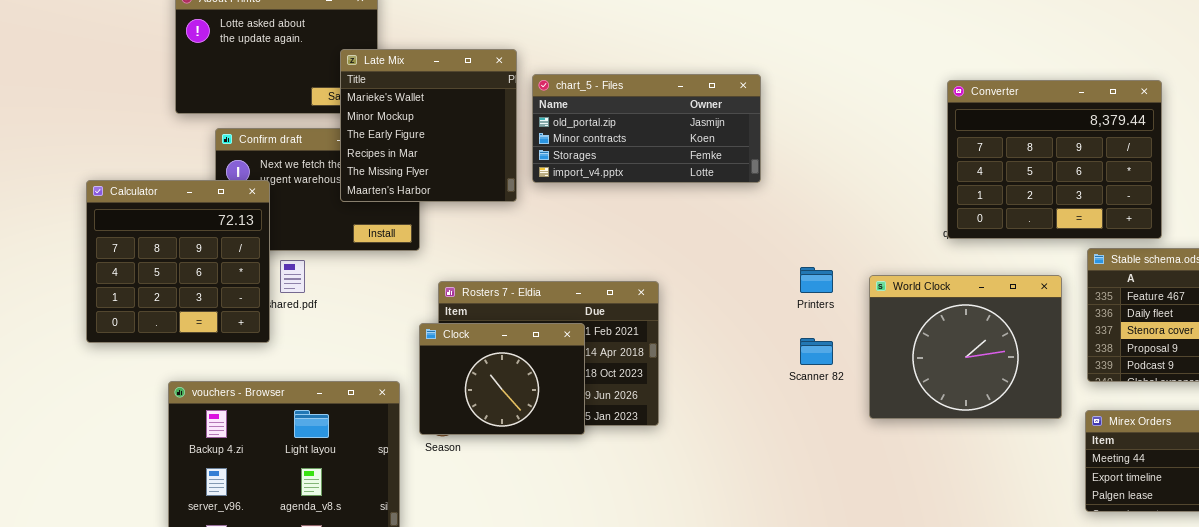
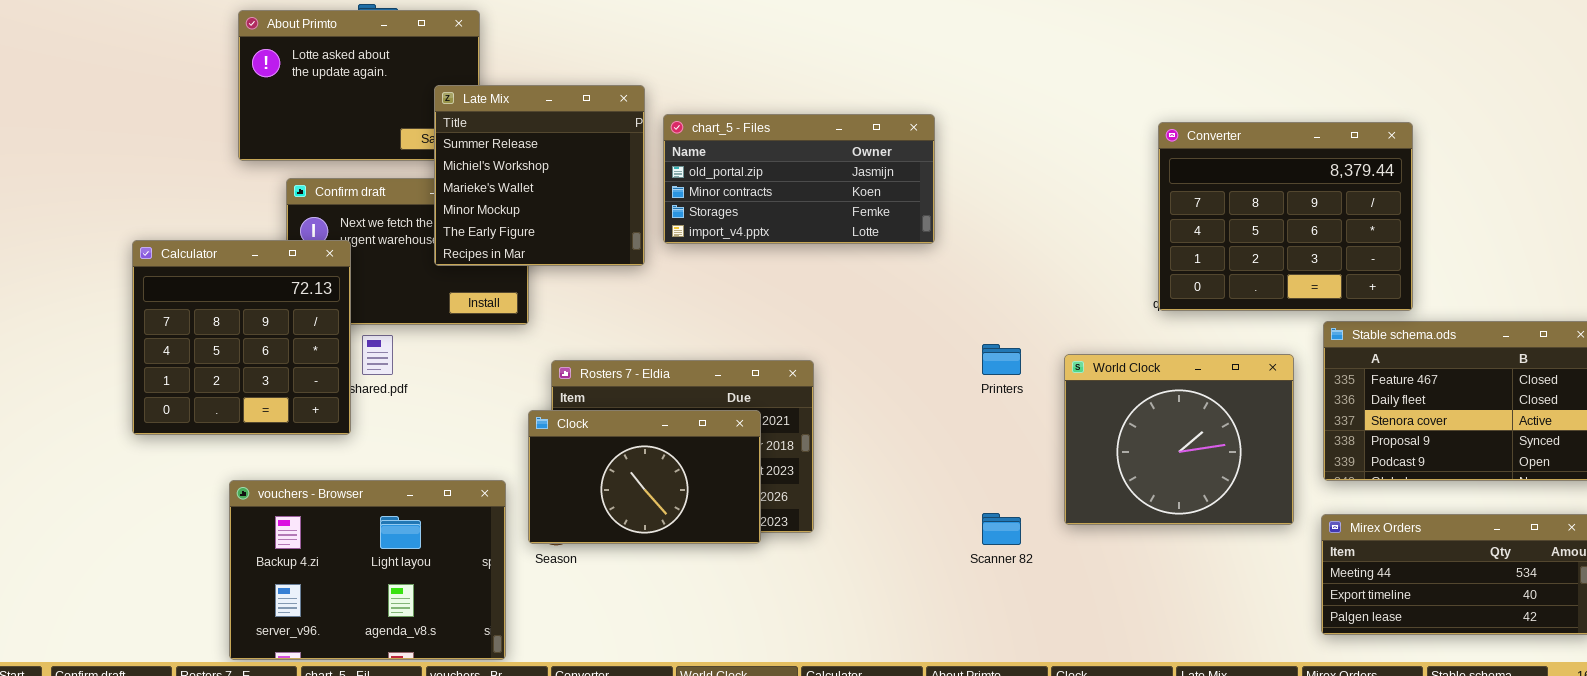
Late Mix: [340,49,517,202] -> [434,85,645,266], scrolled up 2 rows
Clock: [419,323,585,435] -> [528,410,761,544], resized
Scanner 82: [800,338,833,365] -> [982,513,1021,545], moved

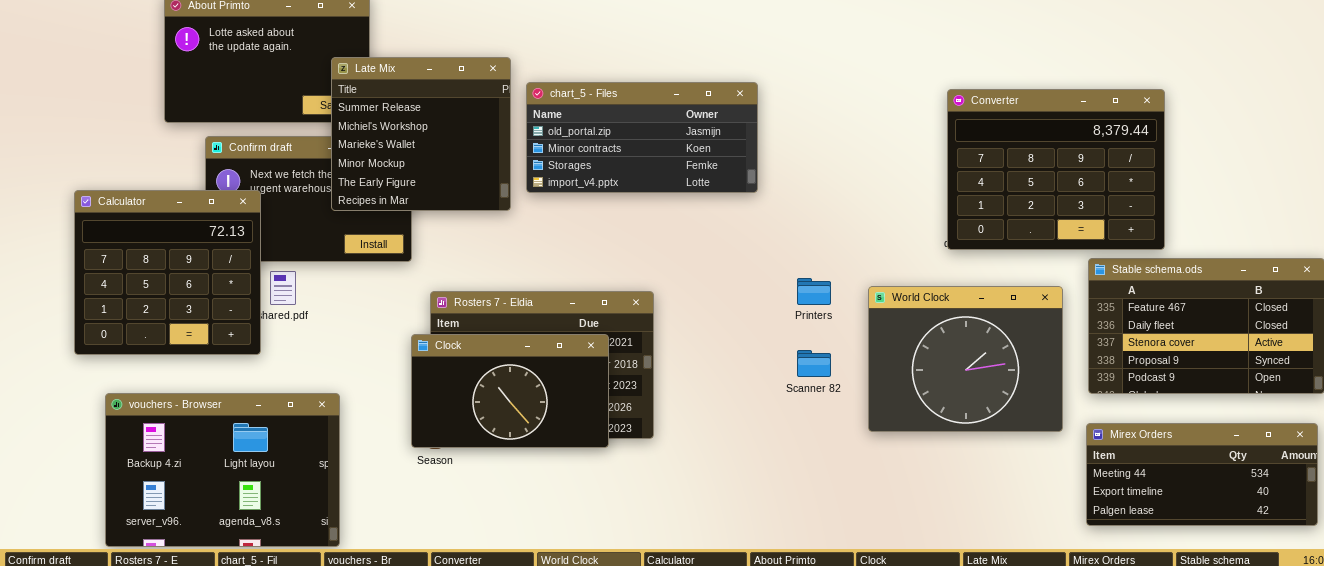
vouchers - Browser: [229,480,506,660] -> [105,393,340,547], moved
Scanner 82: [982,513,1021,545] -> [797,350,831,377], moved

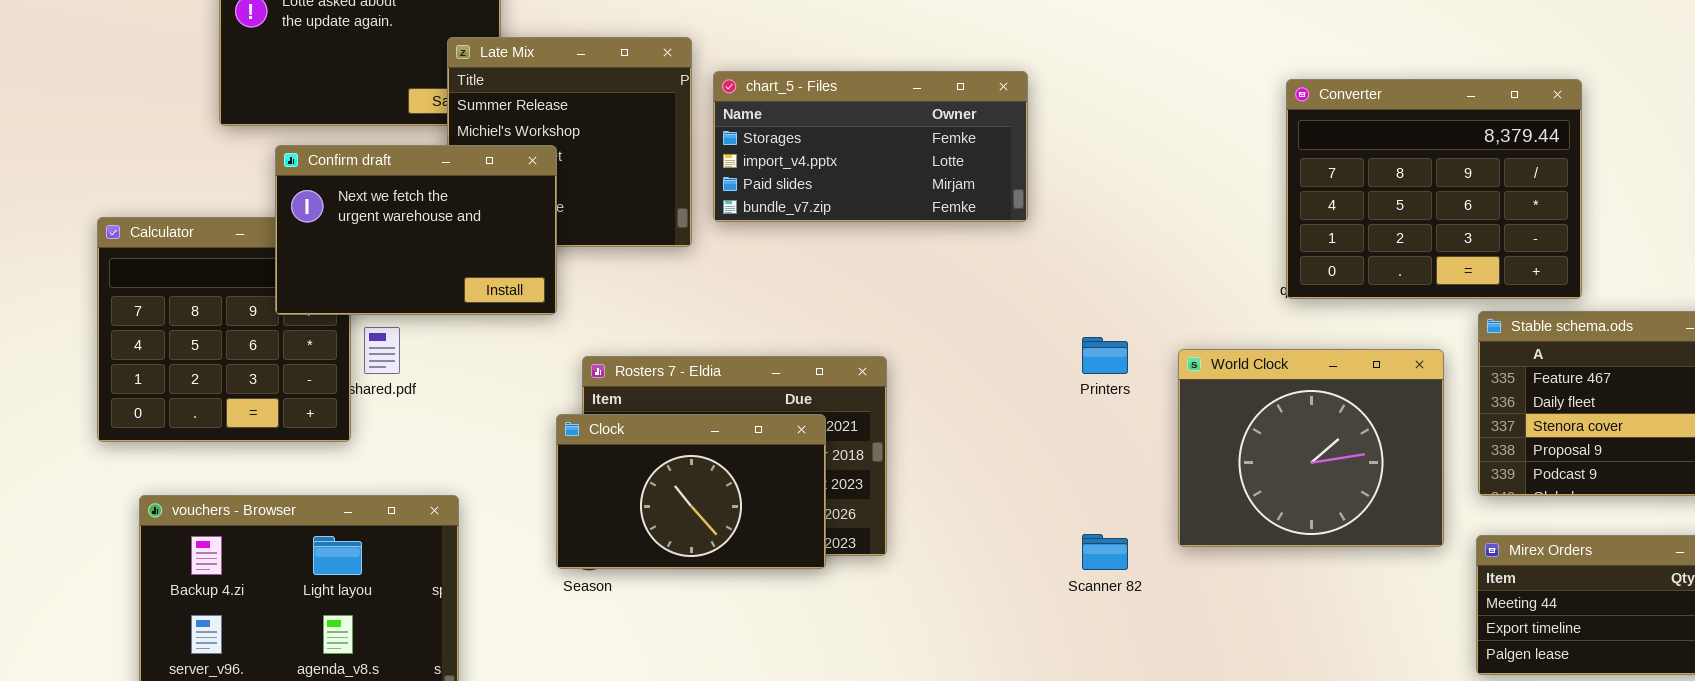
chart_5 - Files: [526,82,758,193] -> [713,71,1028,222], scrolled down 2 rows
Confirm draft: [205,136,412,262] -> [275,145,557,315], raised
Scanner 82: [797,350,831,377] -> [1082,534,1128,570], moved

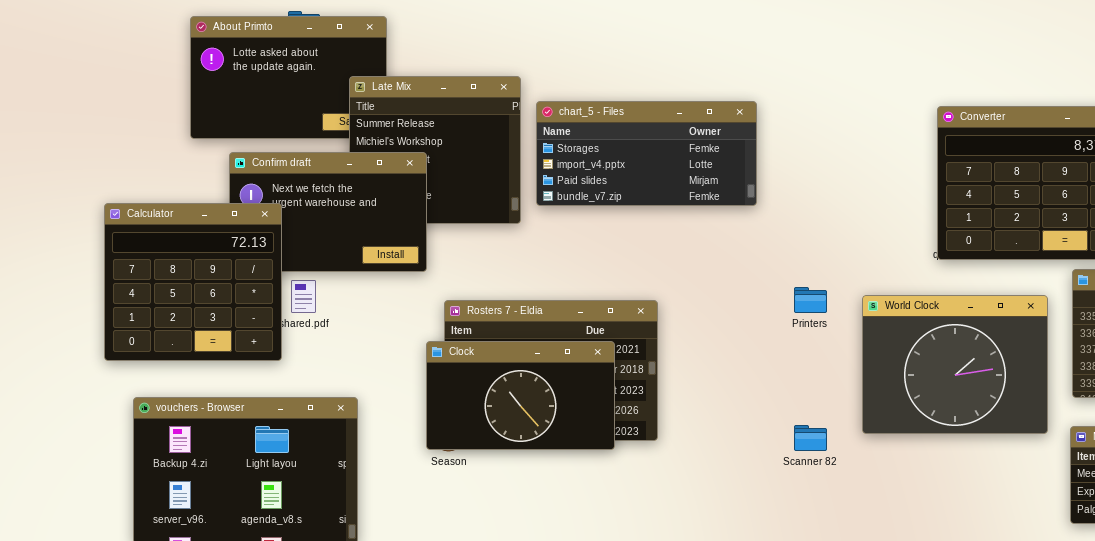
Calculator: [97,217,351,442] -> [104,203,282,361], raised

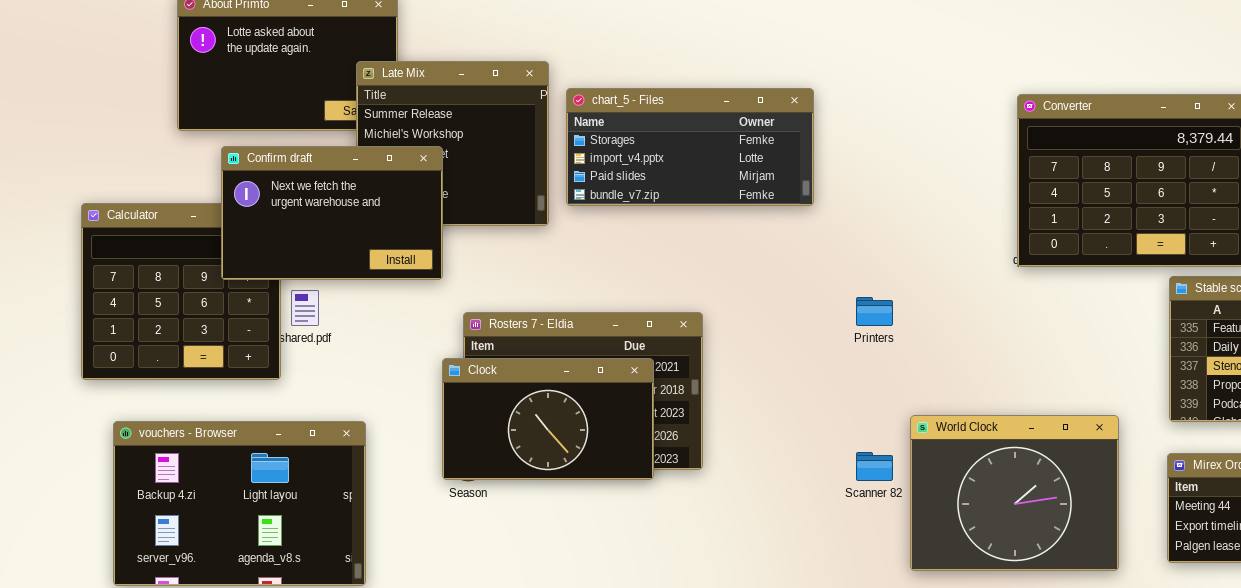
Confirm draft: [229,152,427,272] -> [221,146,443,280], raised
World Clock: [862,295,1048,434] -> [910,415,1119,571], moved

